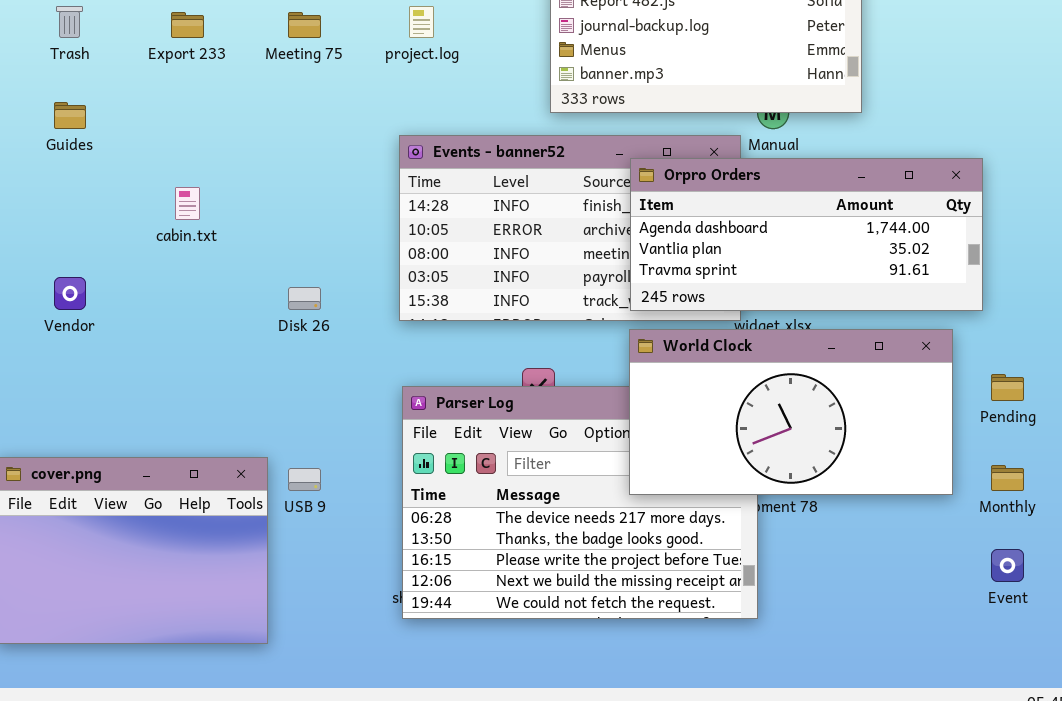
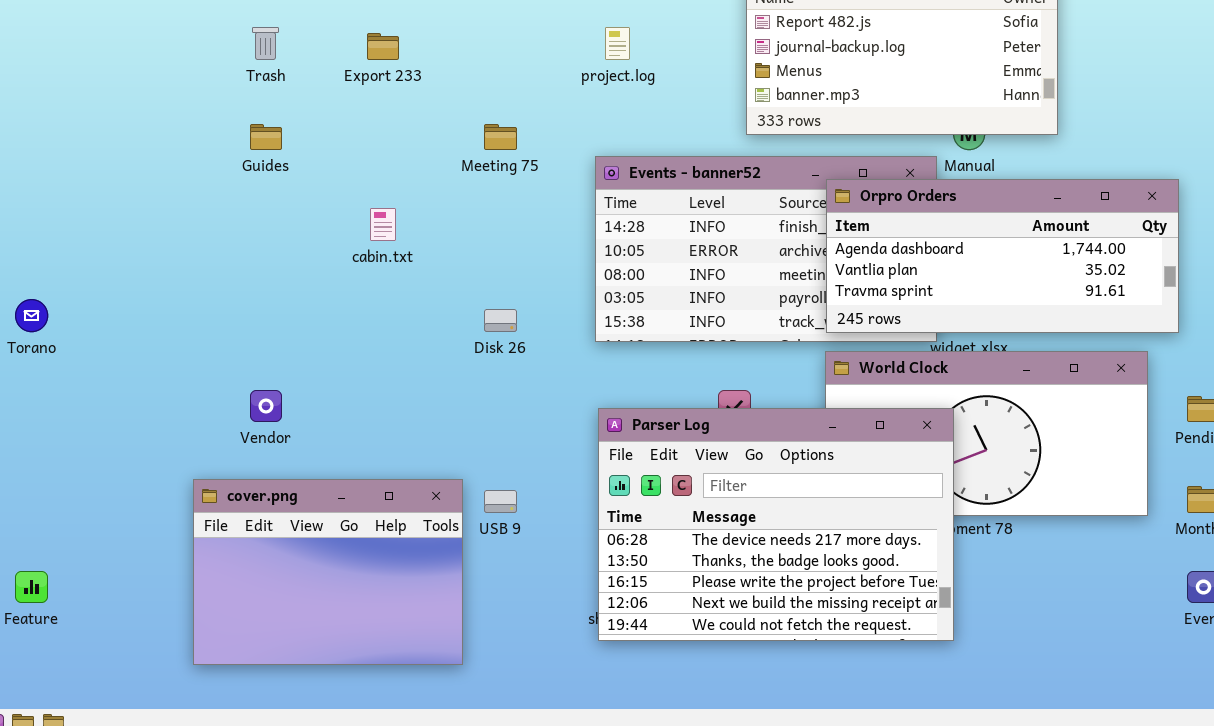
Meeting 75: [288,12,321,38] -> [484,124,517,150], moved
Vendor: [54,277,86,310] -> [250,390,282,422], moved
Parser Log: [402,386,758,619] -> [598,408,954,641], raised

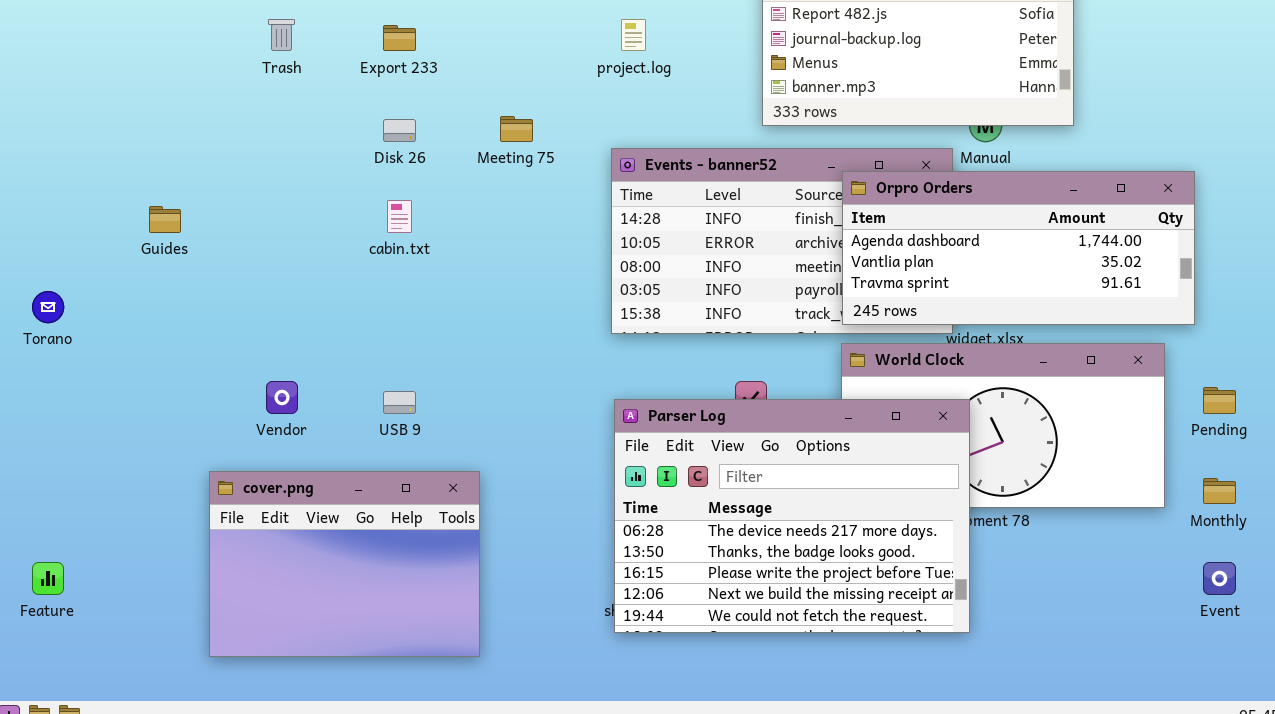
Guides: [250,124,282,150] -> [149,206,181,233], moved
Disk 26: [484,309,517,332] -> [383,119,416,142], moved
USB 9: [484,490,517,513] -> [383,391,416,414], moved

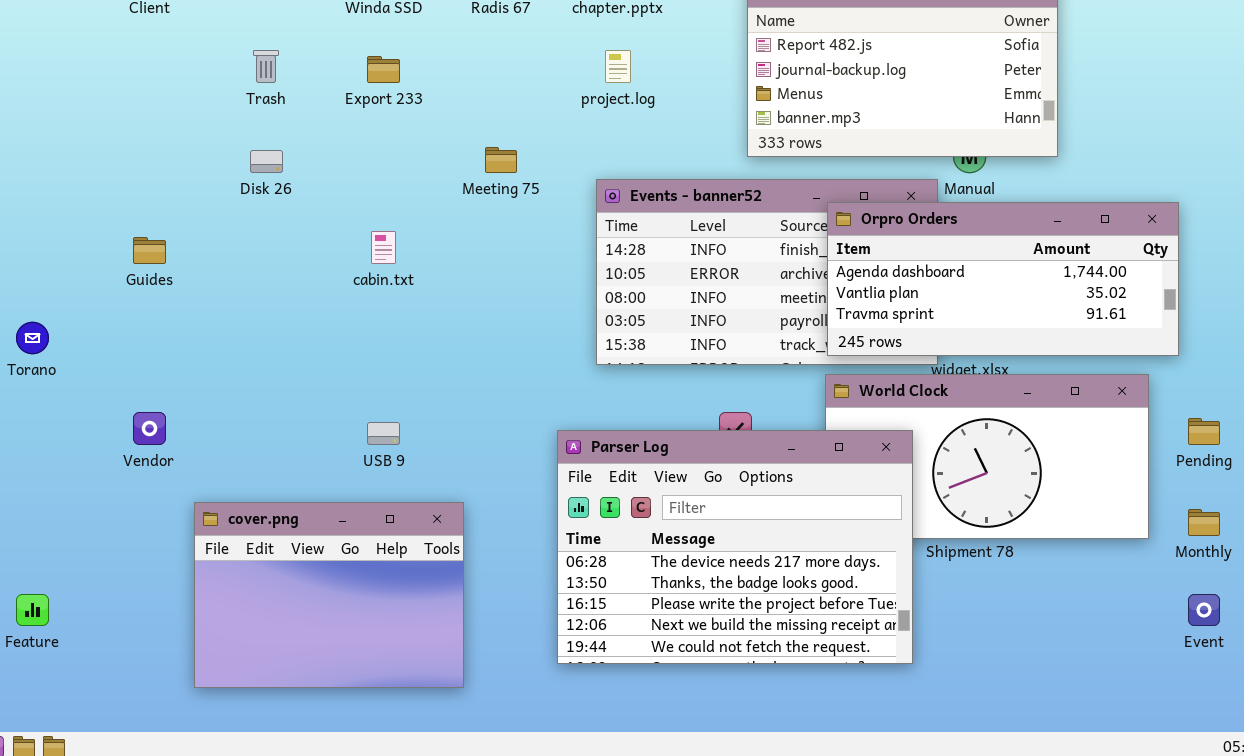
Disk 26: [383,119,416,142] -> [250,150,283,173], moved
Vendor: [266,381,298,414] -> [133,412,166,445], moved
Parser Log: [614,399,970,633] -> [557,430,913,664], moved

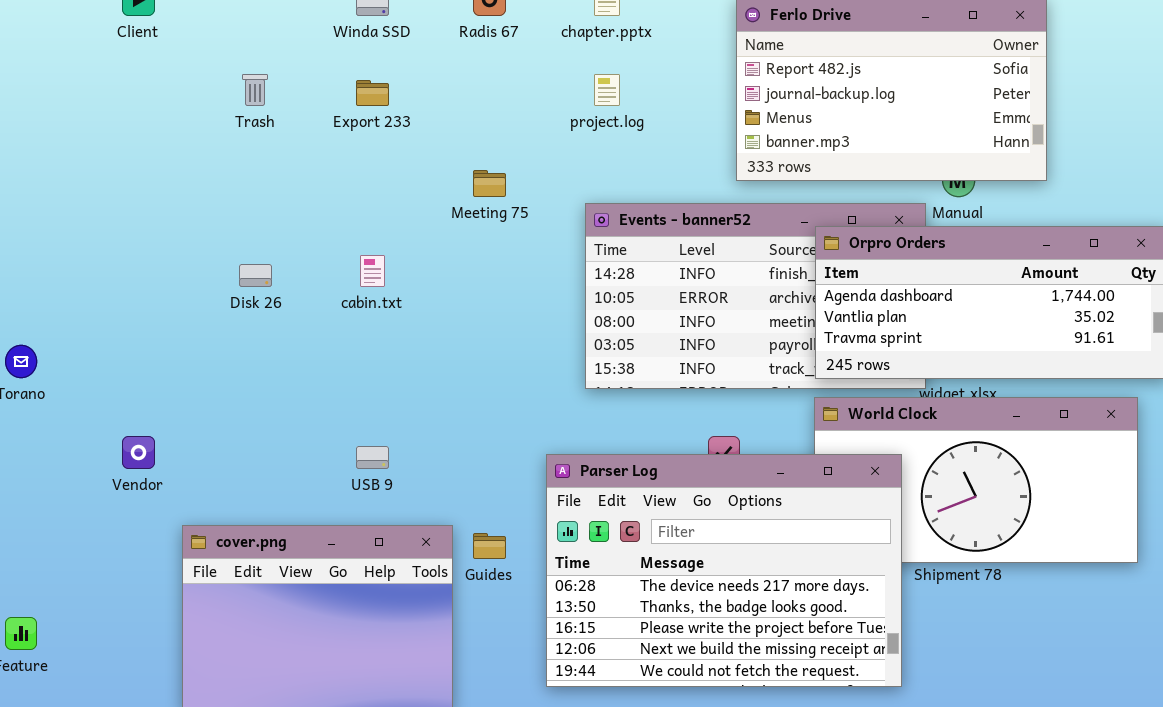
Disk 26: [250,150,283,173] -> [239,264,272,287], moved
Guides: [133,237,166,264] -> [473,533,506,559], moved

